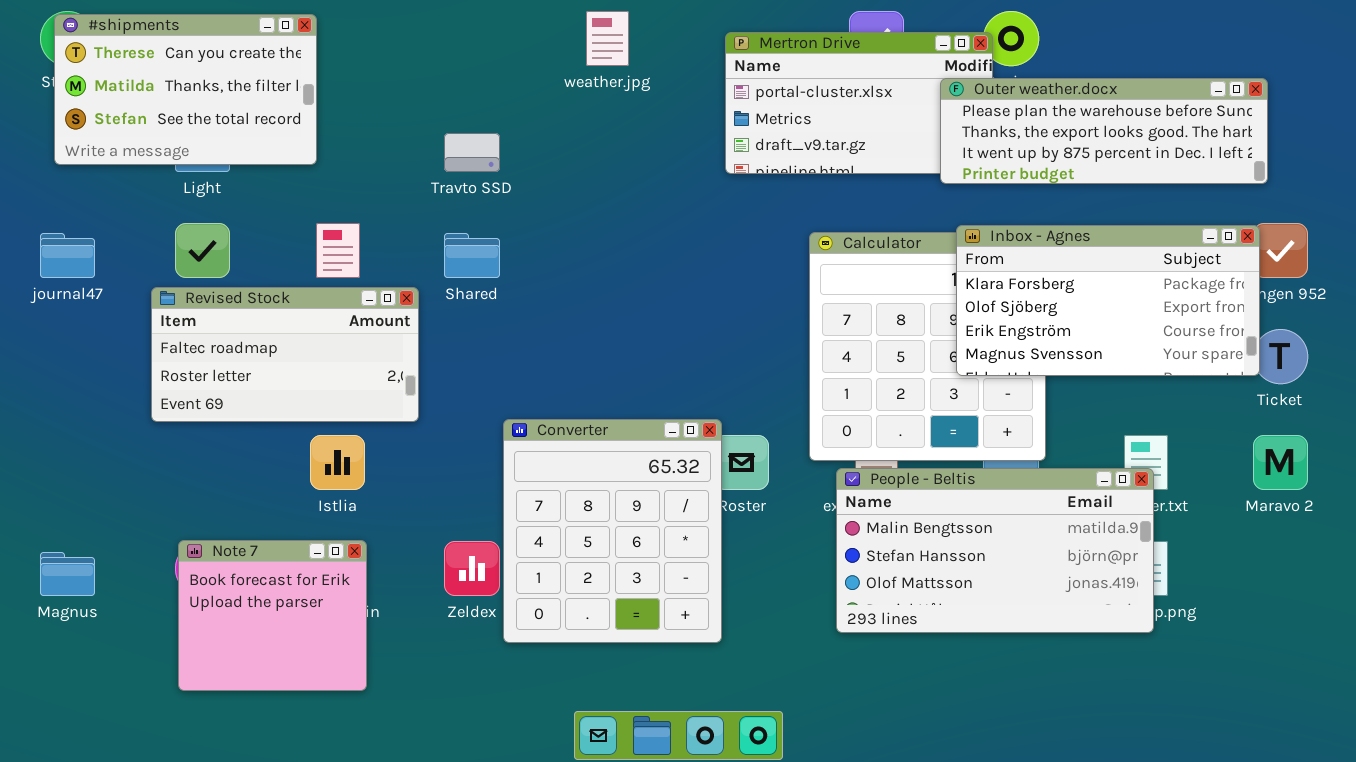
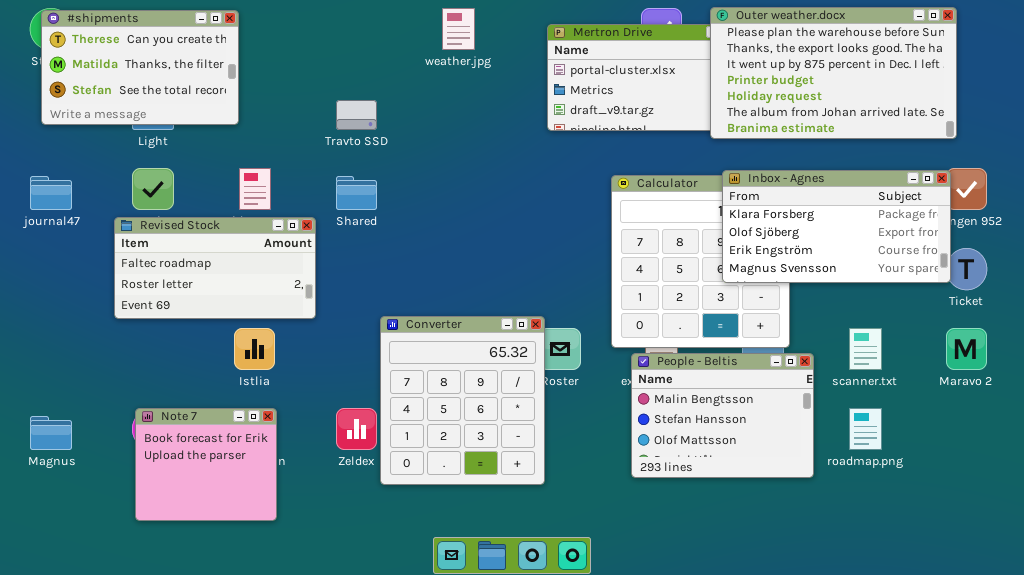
Outer weather.docx: [940,78,1268,184] -> [710,7,957,139], resized
People - Beltis: [836,468,1154,633] -> [631,353,814,478], resized

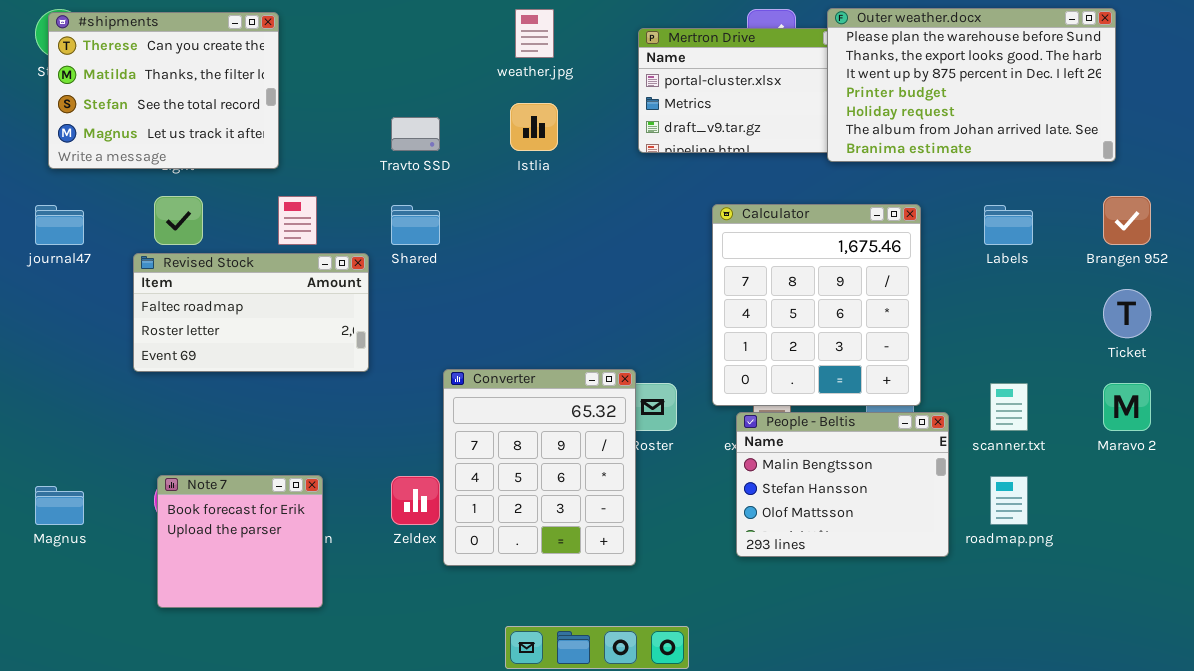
#shipments: [41,10,239,125] -> [48,12,279,169], resized
Inbox - Agnes: [722,170,951,283] -> none, closed
Istlia: [234,328,275,370] -> [510,103,558,151], moved

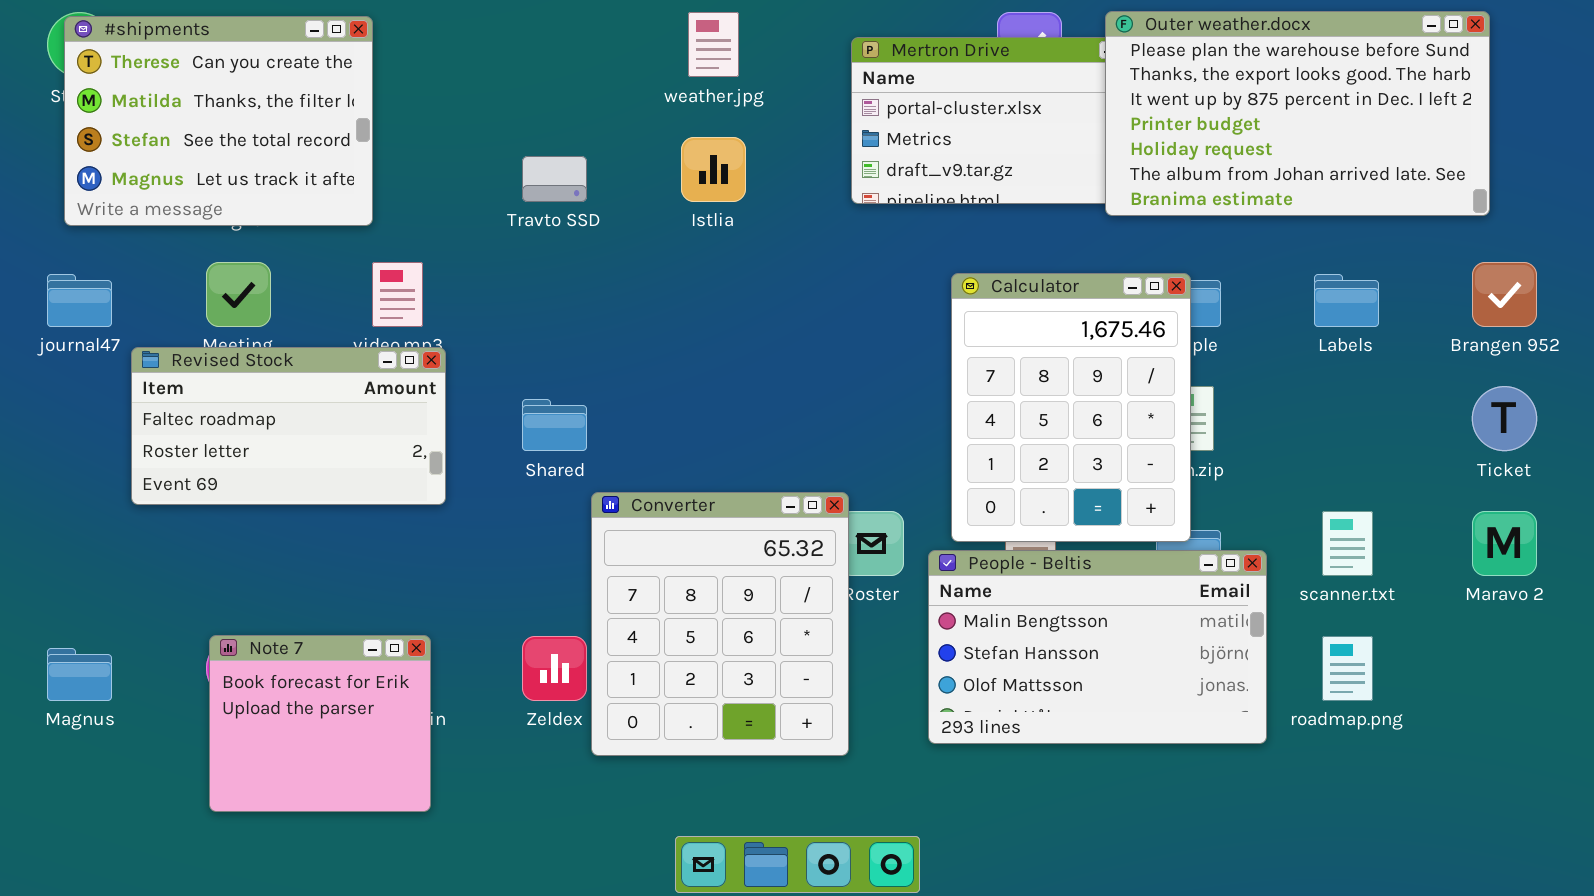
Calculator: [712,204,921,406] -> [951,273,1191,542], resized
Shared: [391,205,440,245] -> [522,399,587,451], moved
Revised Stock: [133,253,369,372] -> [131,347,446,505], moved
People - Beltis: [736,412,949,557] -> [928,550,1267,744], resized

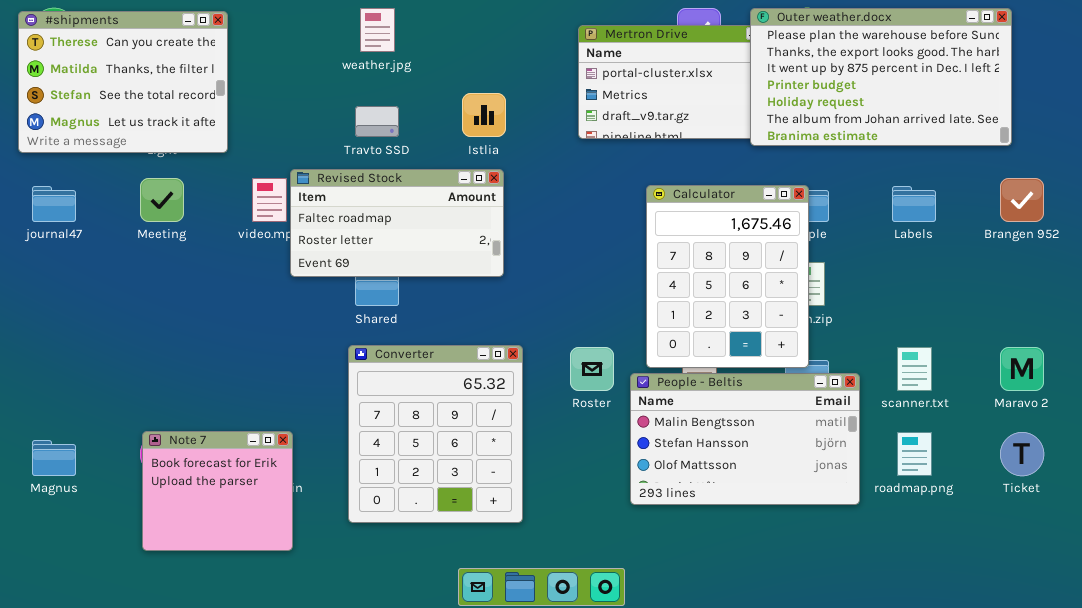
weather.jpg: [688,12,739,77] -> [360,8,395,52], moved
#shipments: [64,16,373,226] -> [18,11,228,153], moved
Revised Stock: [131,347,446,505] -> [290,169,504,277], moved
Ticket: [1472,386,1537,451] -> [1000,432,1044,476], moved
Converter: [591,492,849,756] -> [348,345,523,523], moved

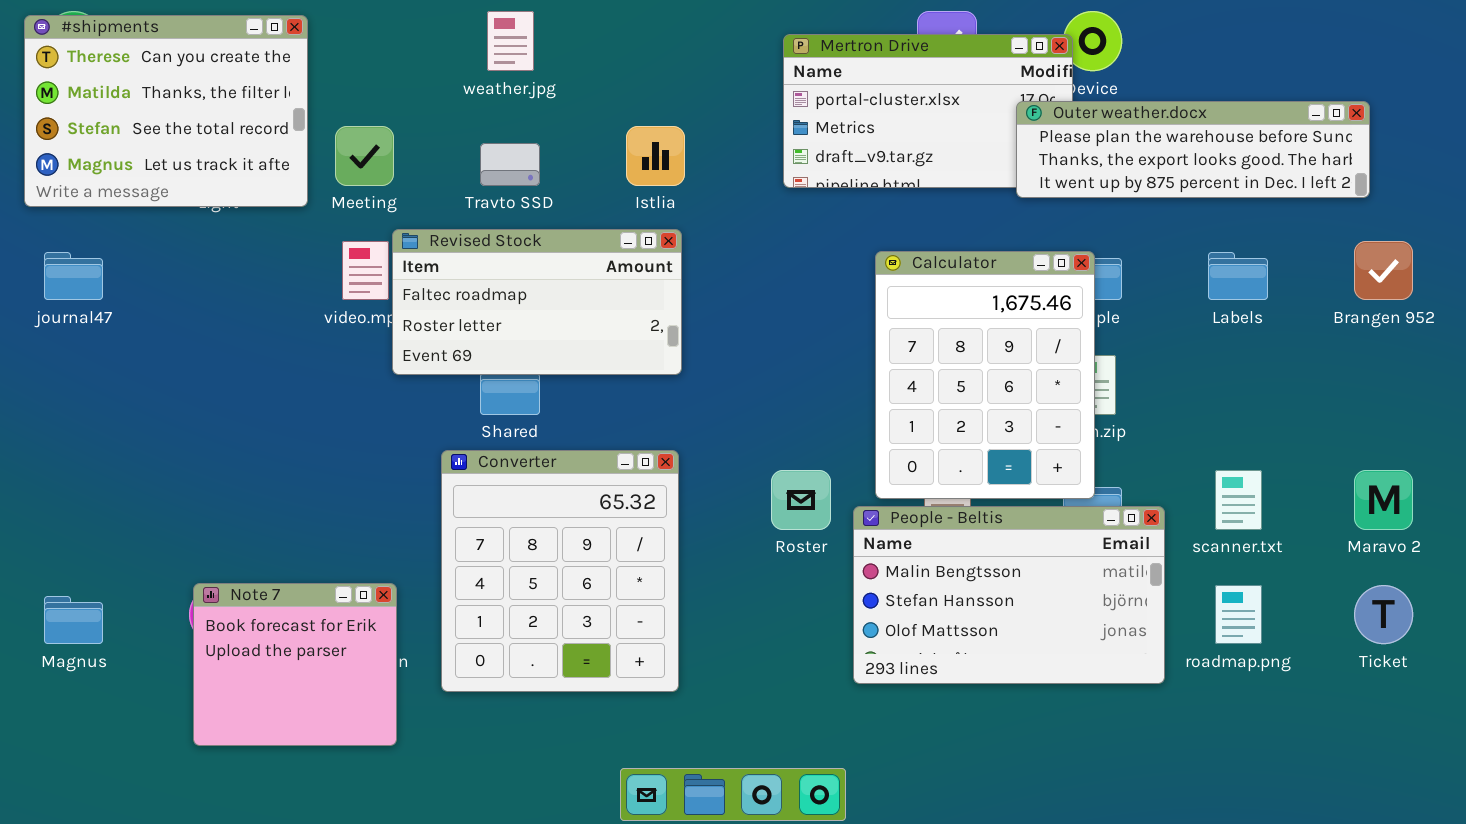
Outer weather.docx: [750,8,1012,146] -> [1016,101,1370,198], resized
Meeting: [140,178,184,222] -> [335,126,394,186], moved
Converter: [348,345,523,523] -> [441,450,679,692], moved

